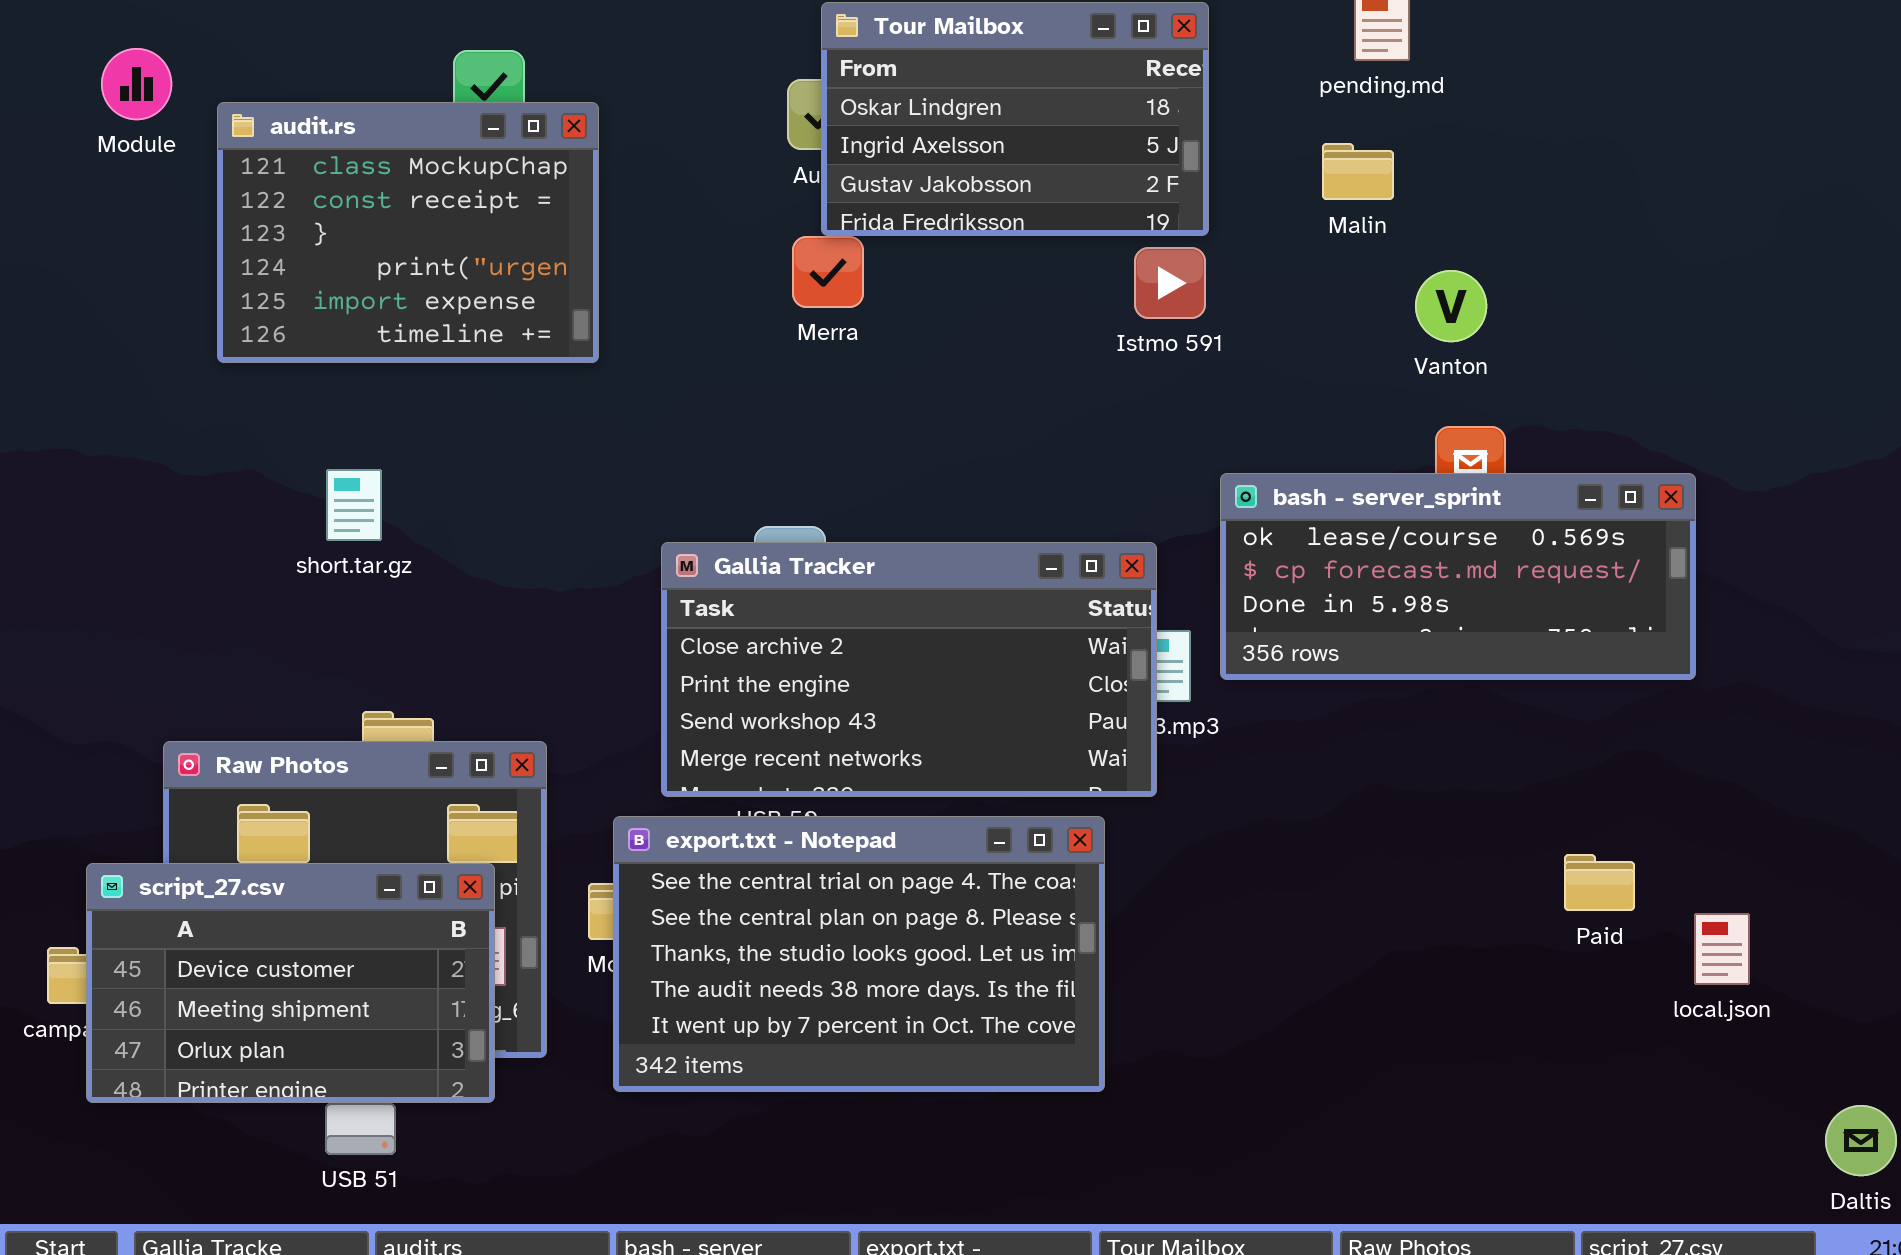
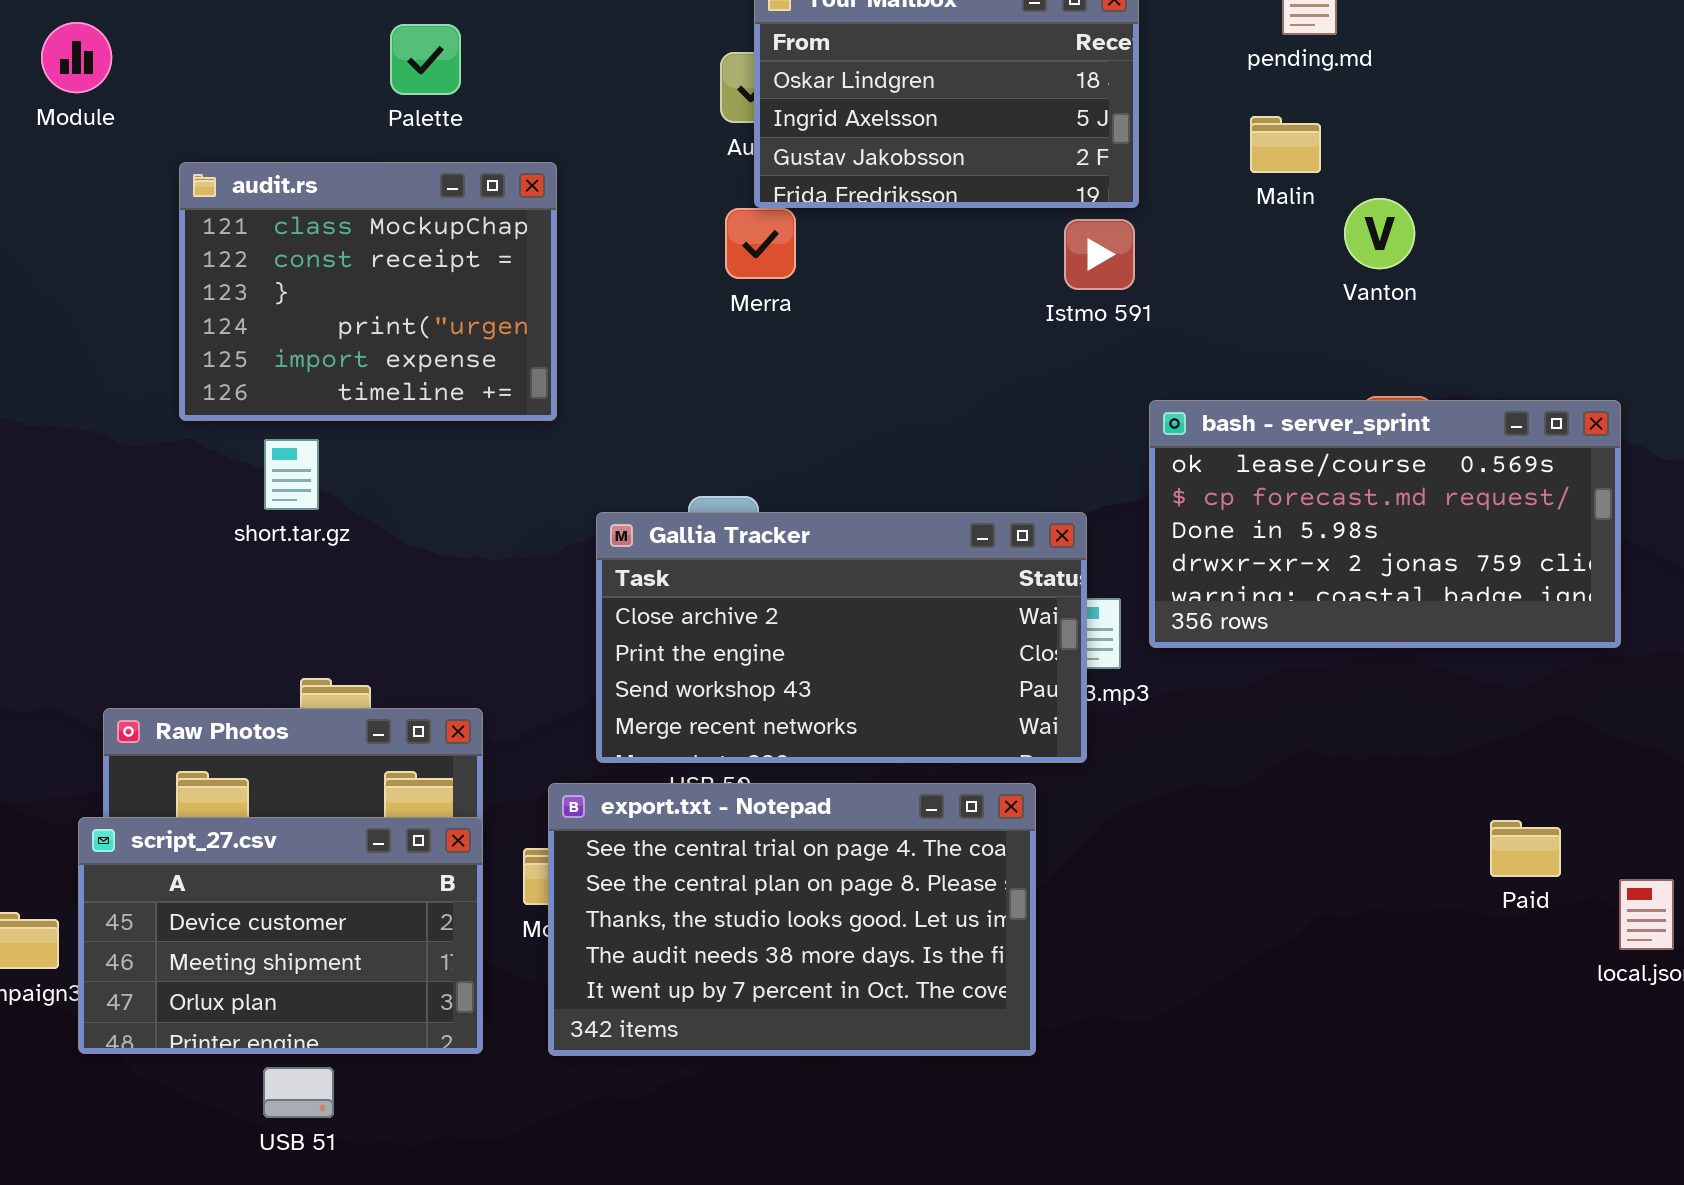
audit.rs: [217,102,599,363] -> [179,162,557,421], moved
Vanton: [1415,270,1487,342] -> [1344,198,1415,269], moved
bash - server_sprint: [1220,473,1696,680] -> [1149,400,1621,648], resized
script_27.csv: [86,863,495,1103] -> [78,817,483,1054], moved

